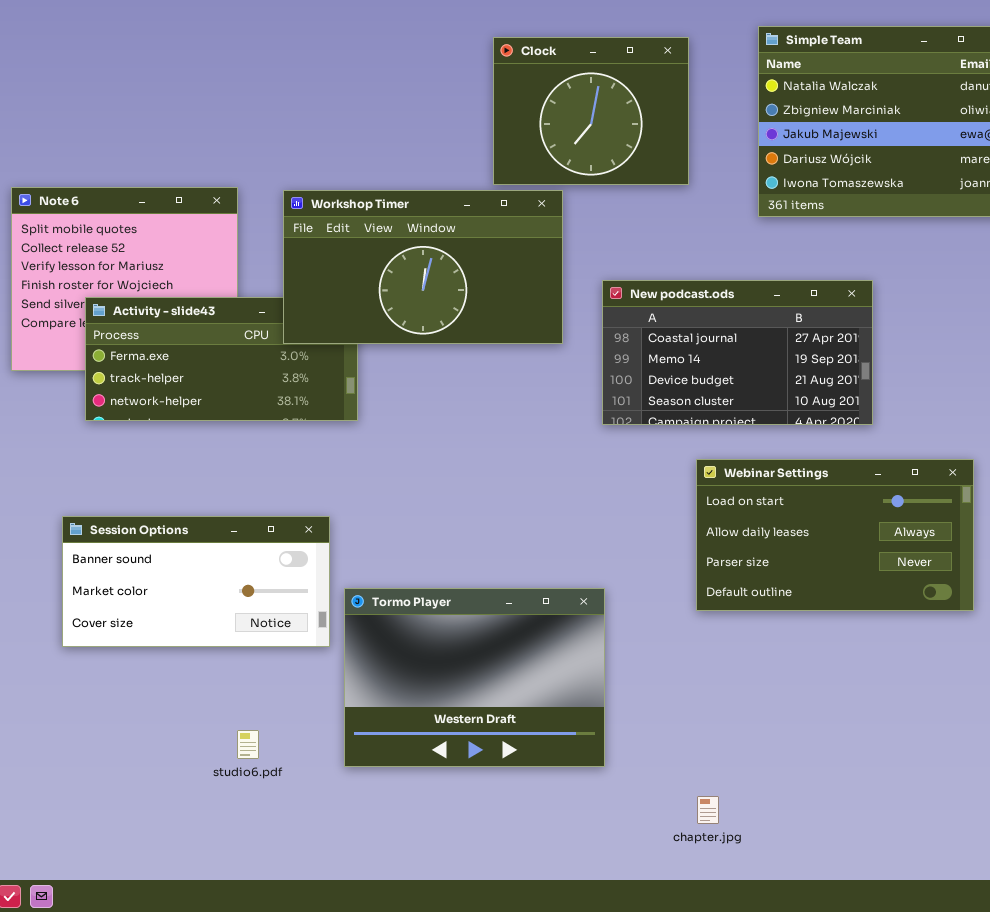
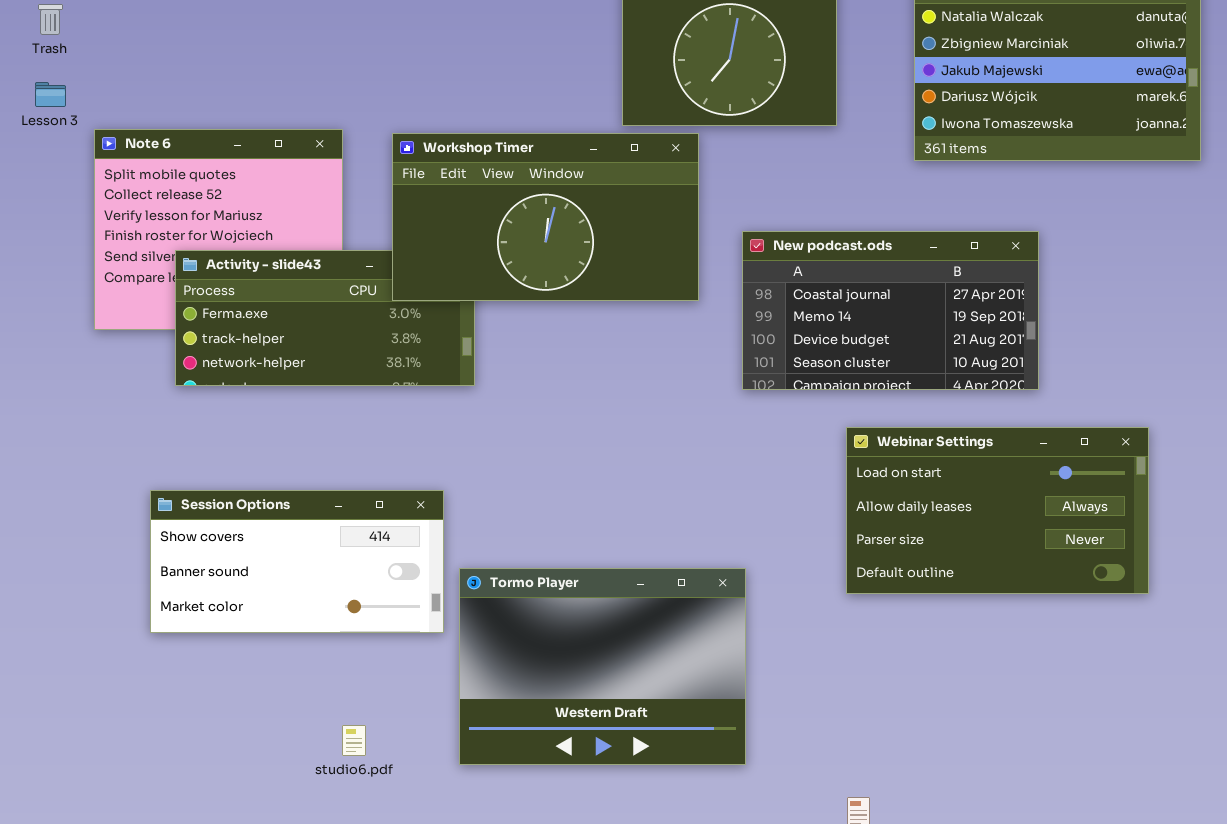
Session Options: [62,516,330,647] -> [150,490,444,633], scrolled up 1 row

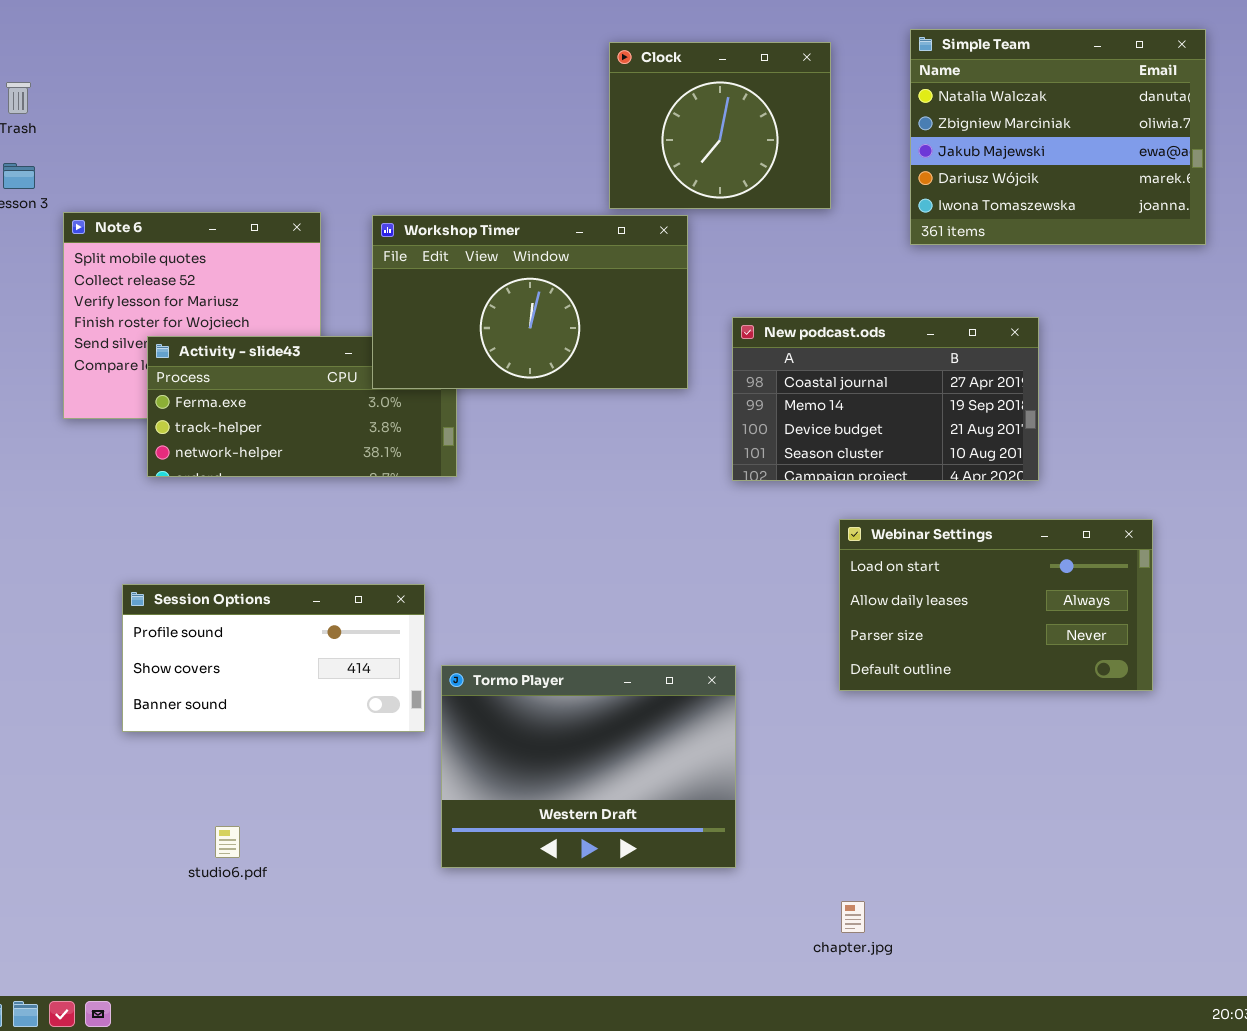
Session Options: [150,490,444,633] -> [122,584,425,732], scrolled up 1 row
studio6.pdf: [342,725,366,756] -> [215,826,240,858], moved

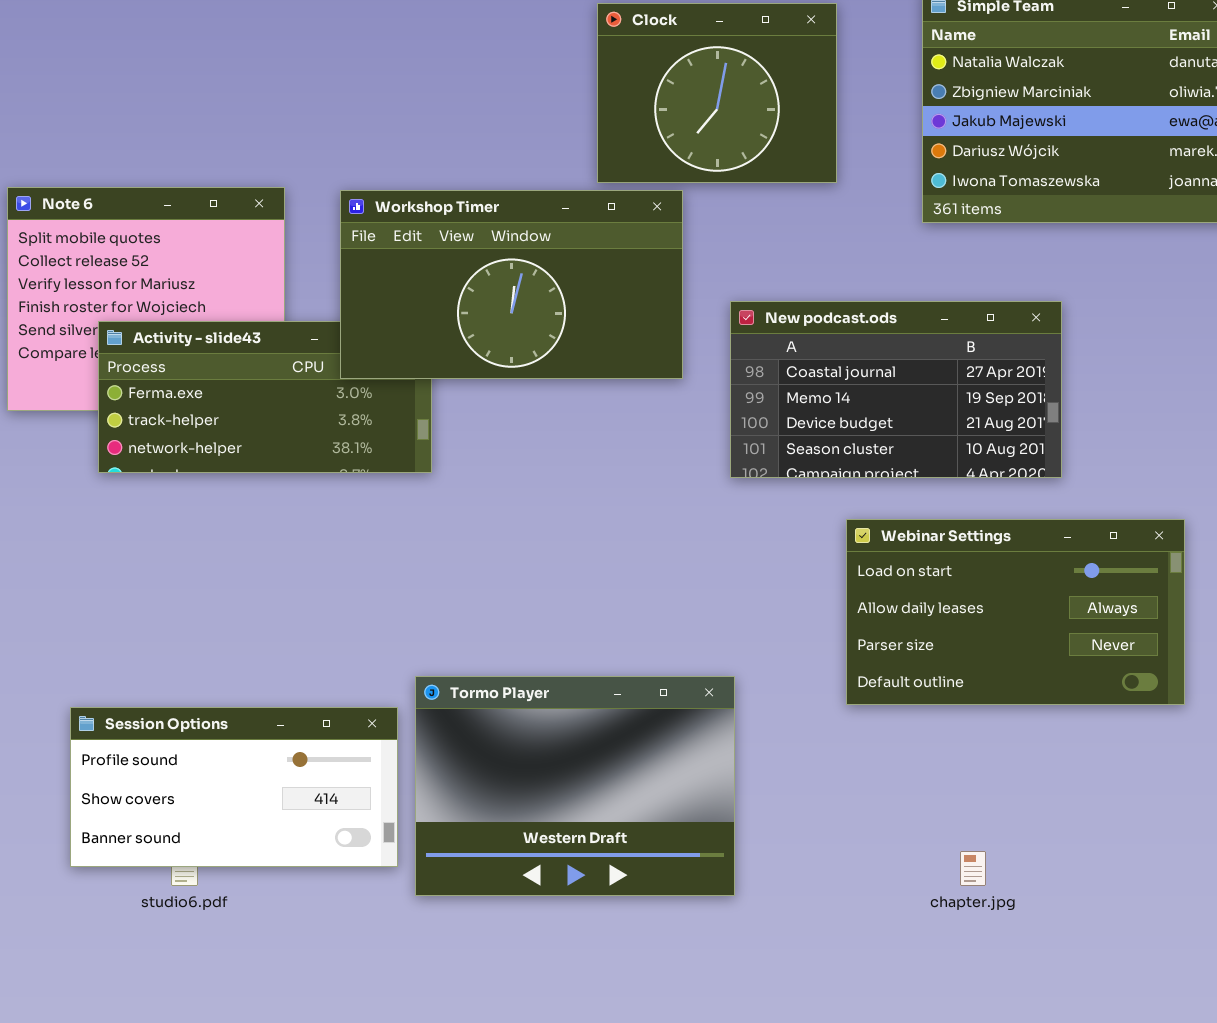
Session Options: [122,584,425,732] -> [70,707,398,867], moved
chapter.jpg: [841,901,865,933] -> [960,851,986,886], moved

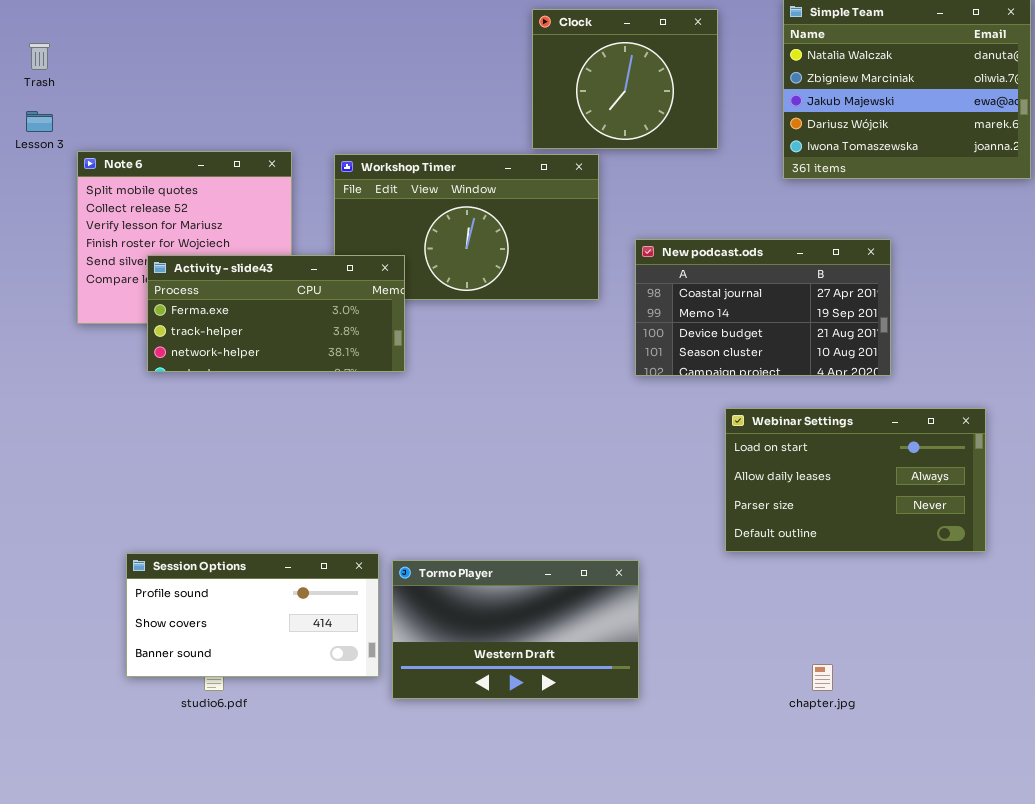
Activity - slide43: [98,321,432,473] -> [147,255,405,372], raised
Tormo Player: [415,676,735,896] -> [392,560,639,699], resized

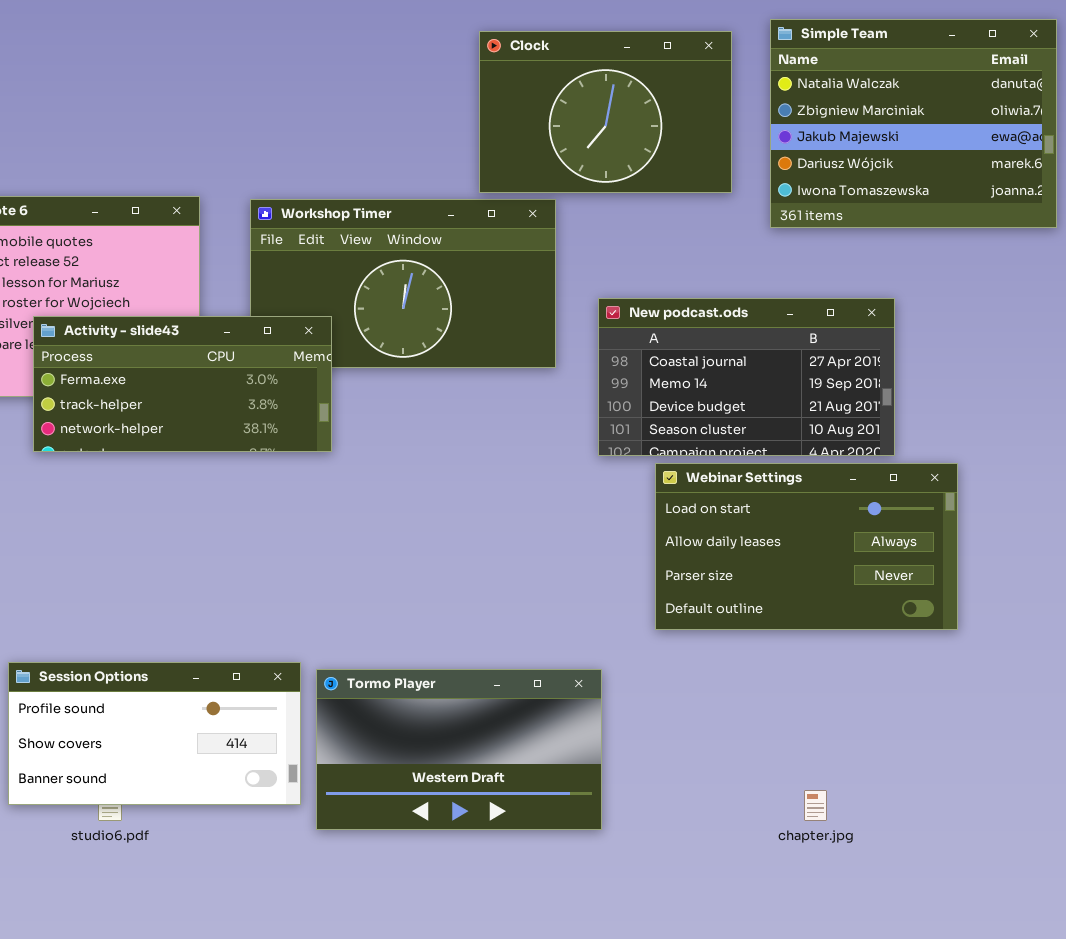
Clock: [532,9,718,149] -> [479,31,732,193], resized
Webinar Settings: [725,408,986,552] -> [655,463,958,630], moved

